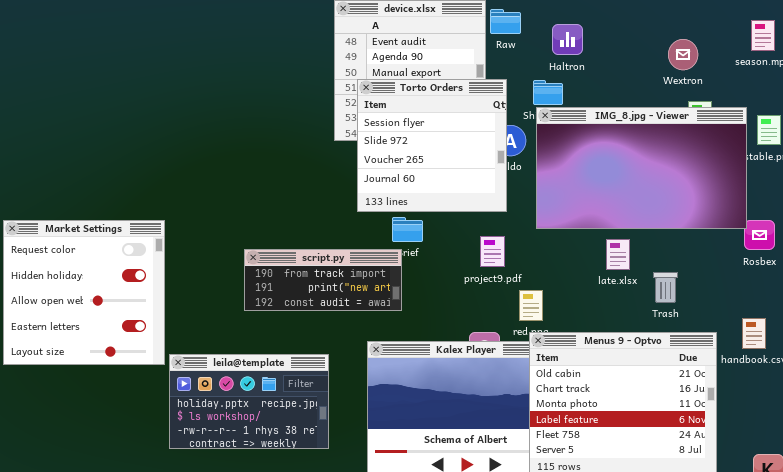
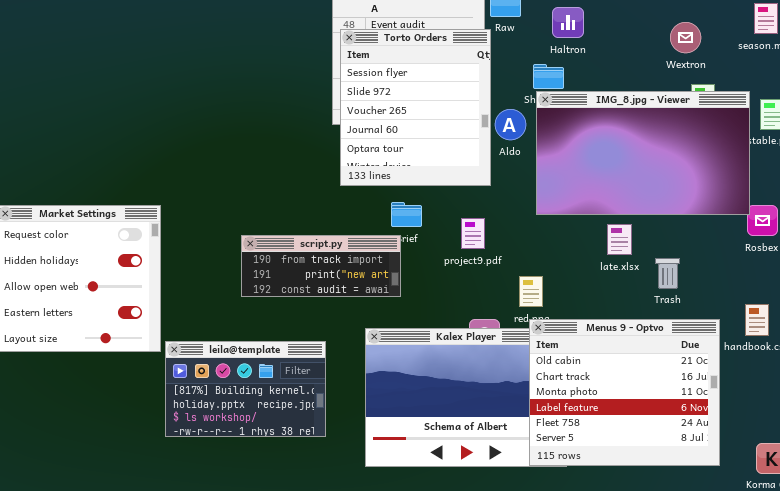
Torto Orders: [357,79,507,212] -> [340,29,491,186], moved, resized
project9.pdf: [480,236,505,267] -> [461,218,485,249], moved
leila@template: [169,354,329,449] -> [165,341,326,437], scrolled up 1 row

